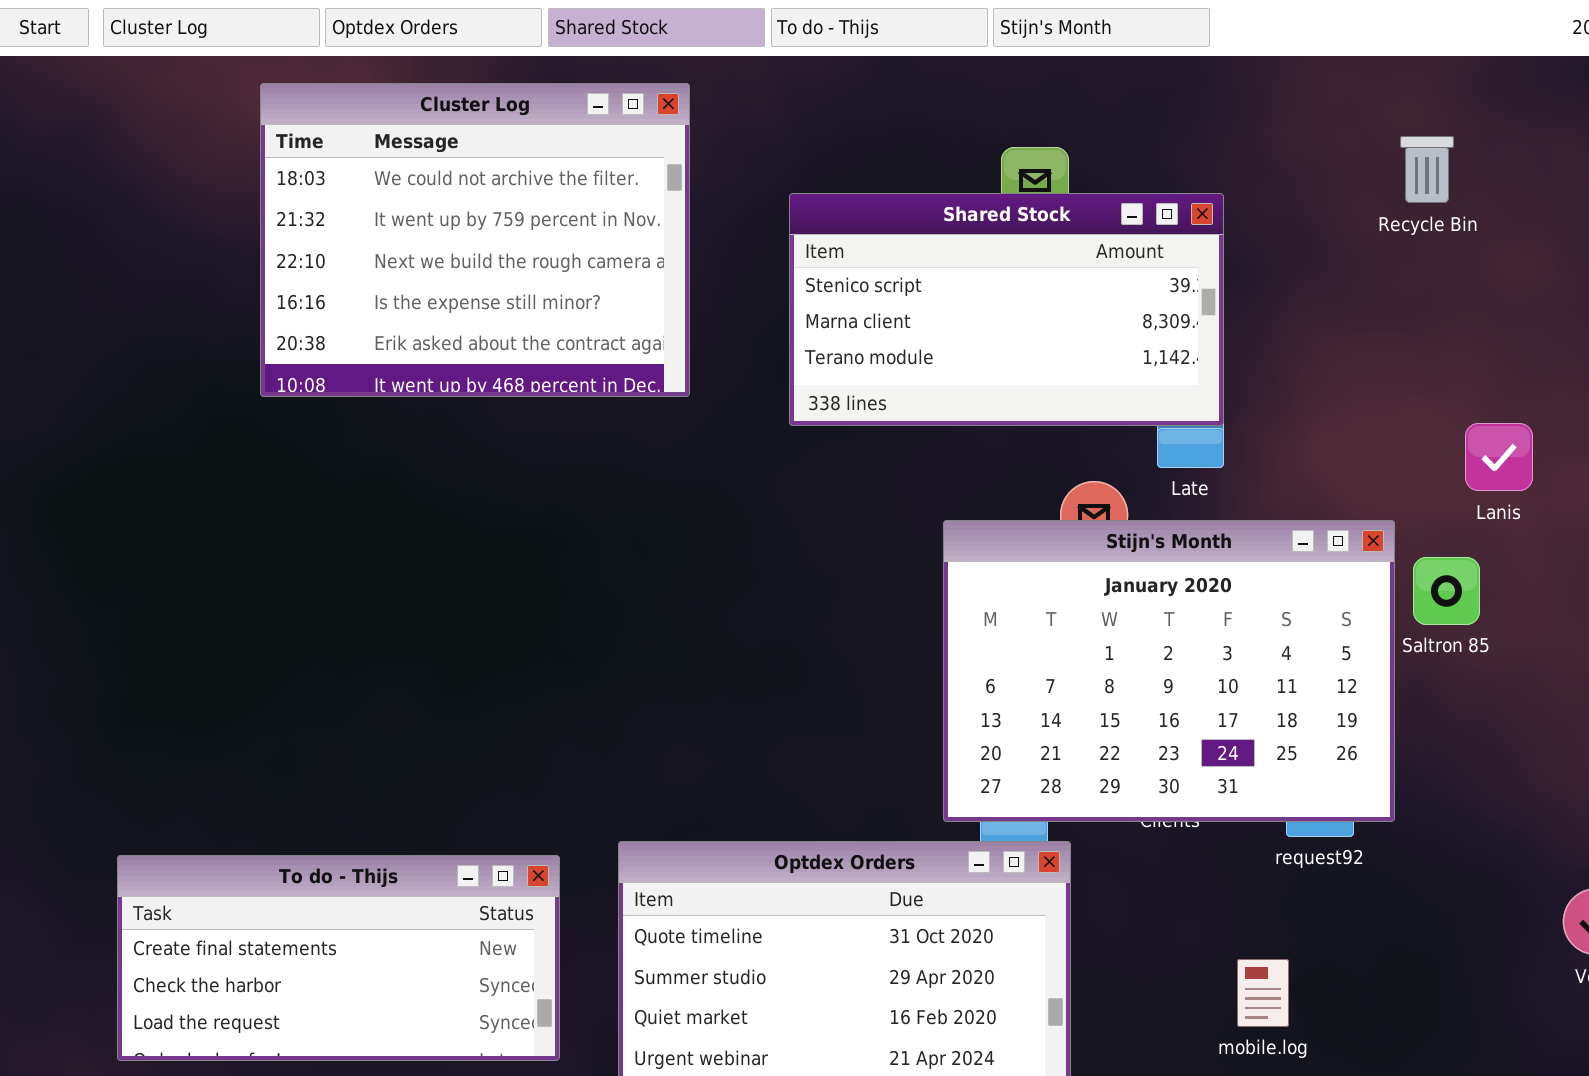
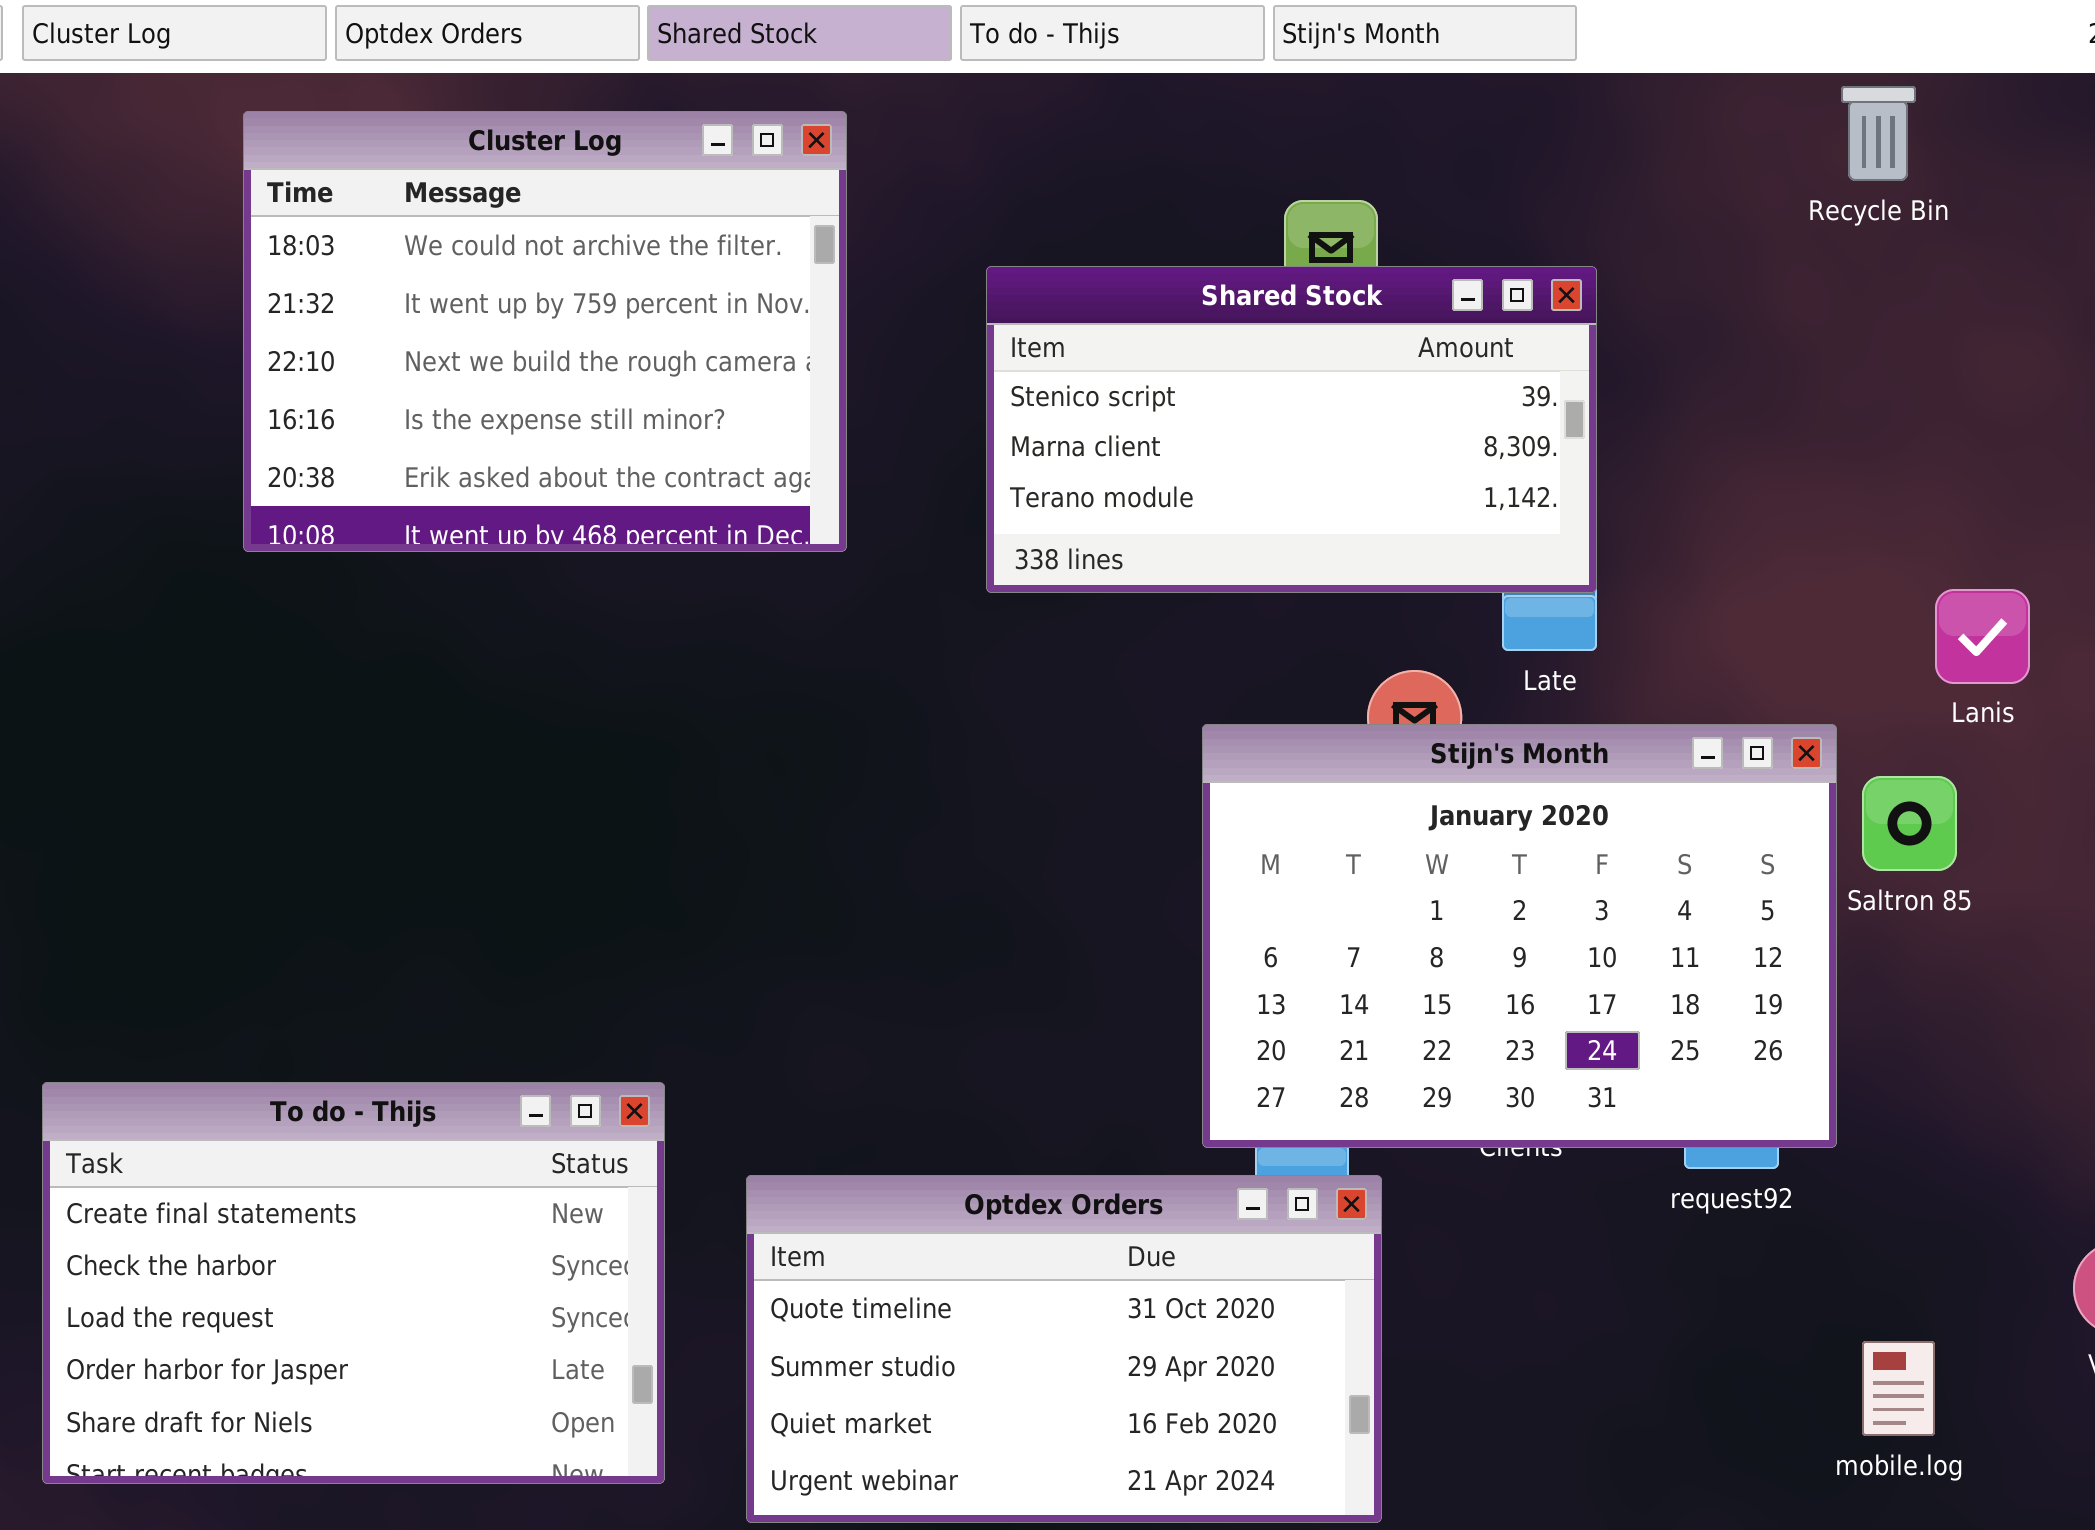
Recycle Bin: [1400,136,1454,203] -> [1841,86,1916,181], moved
To do - Thijs: [117,855,560,1061] -> [42,1082,665,1484], resized
mobile.log: [1237,959,1289,1027] -> [1862,1341,1935,1436], moved

